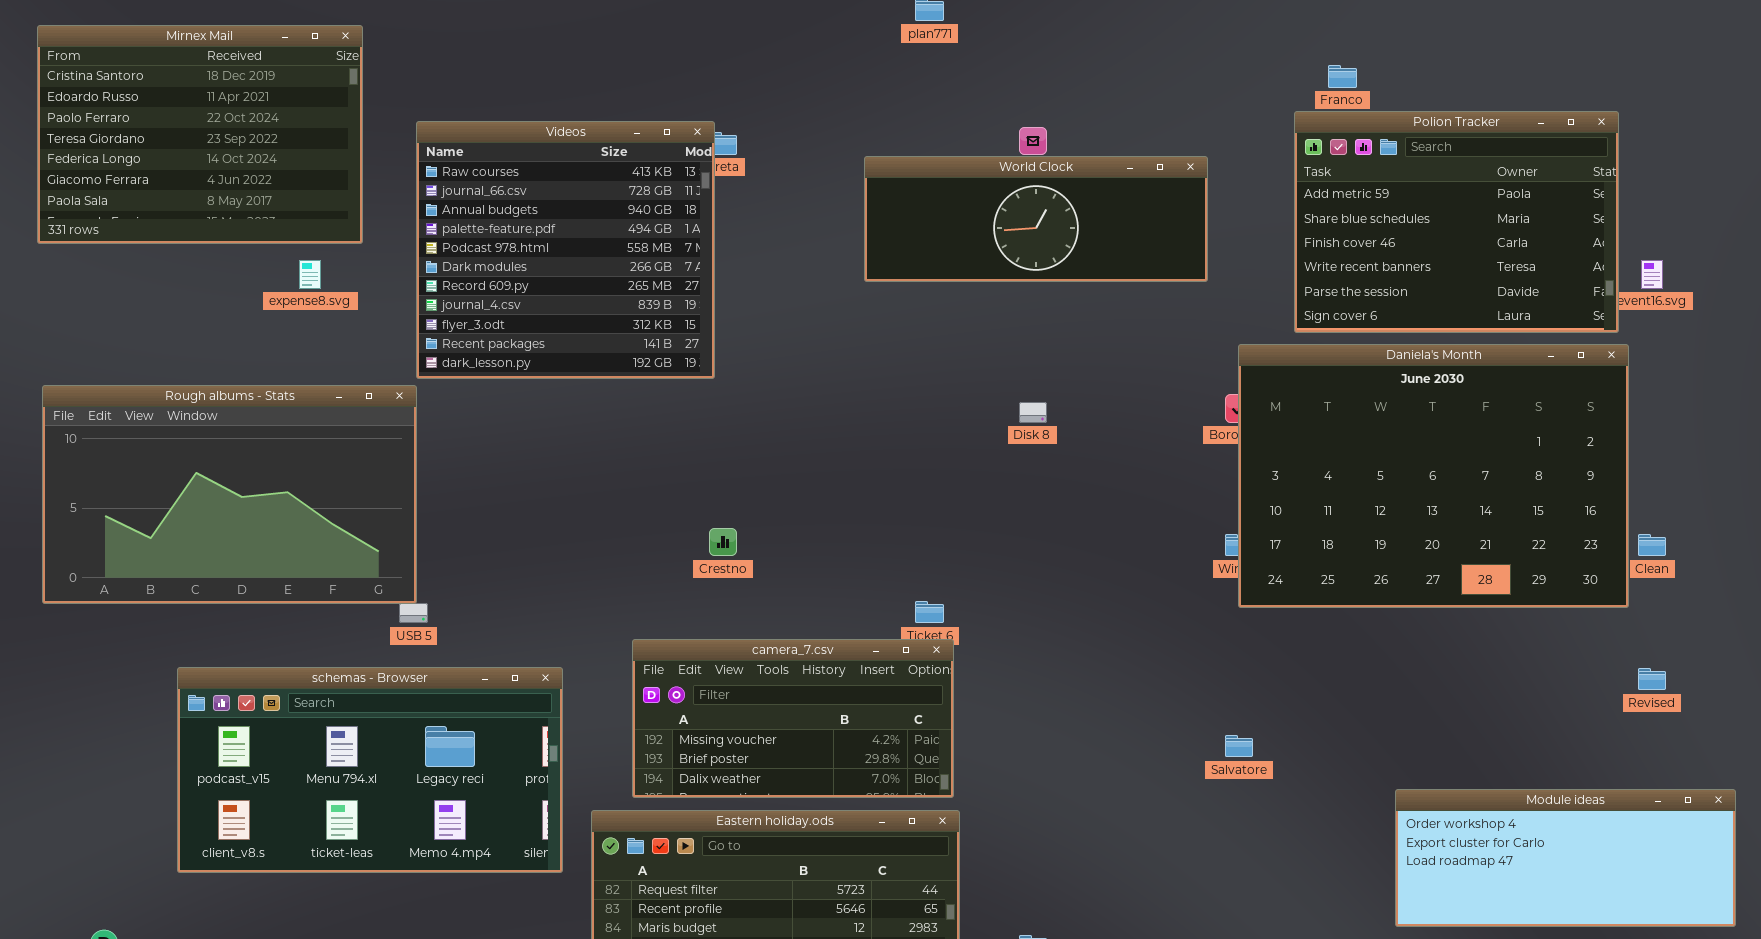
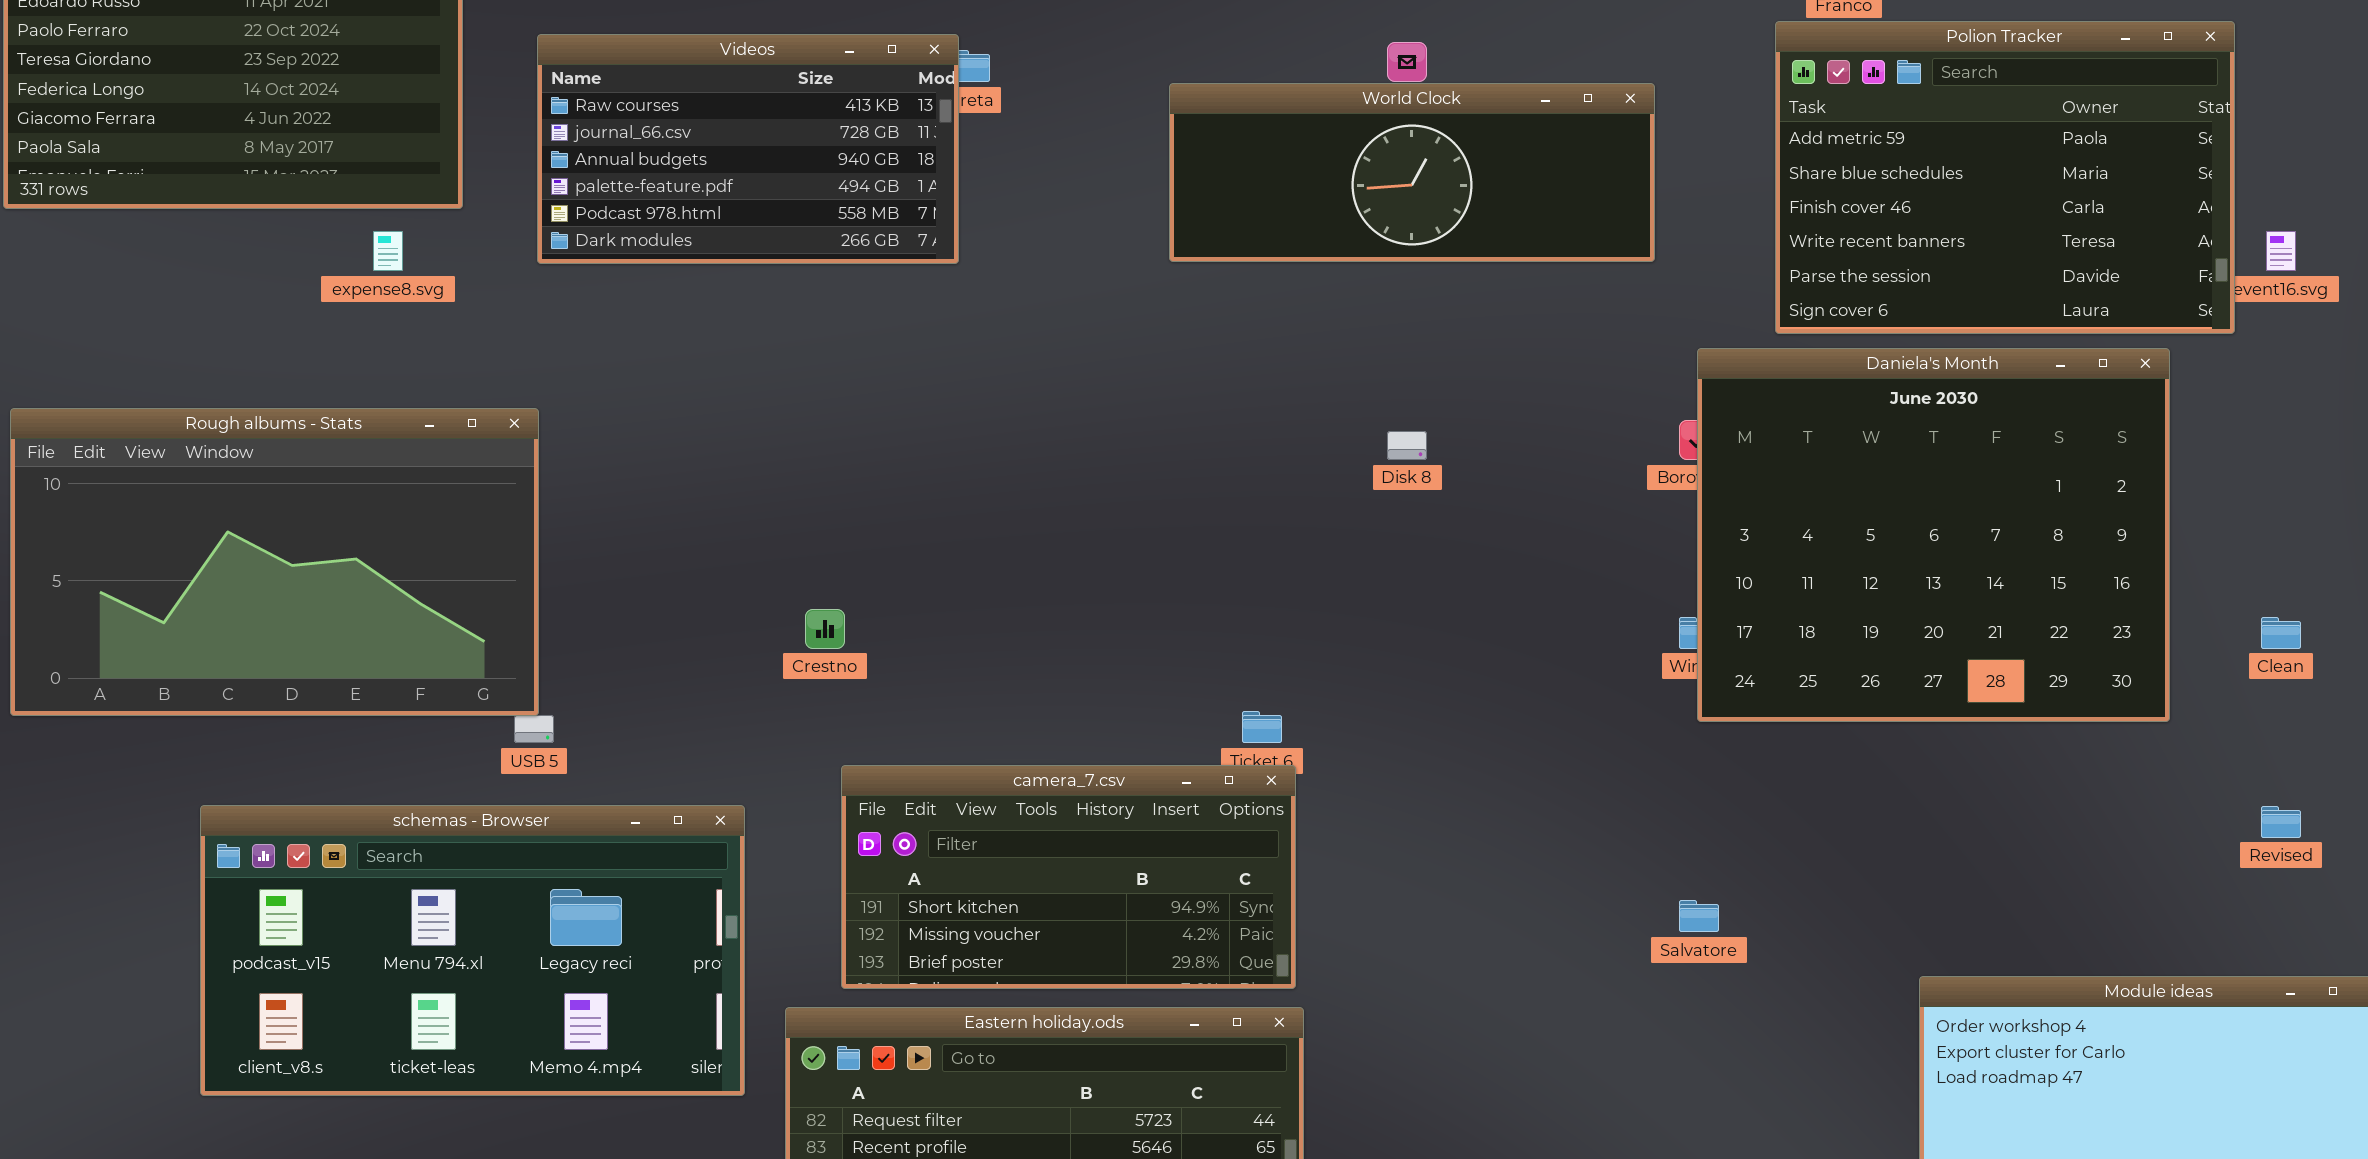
Videos: [416,121,715,379] -> [537,34,959,264], resized
Daniela's Month: [1238,344,1629,608] -> [1697,348,2170,722], resized
Crestno: [709,528,737,556] -> [805,609,845,649], moved
camera_7.csv: [632,639,954,798] -> [841,765,1296,989], scrolled up 1 row

